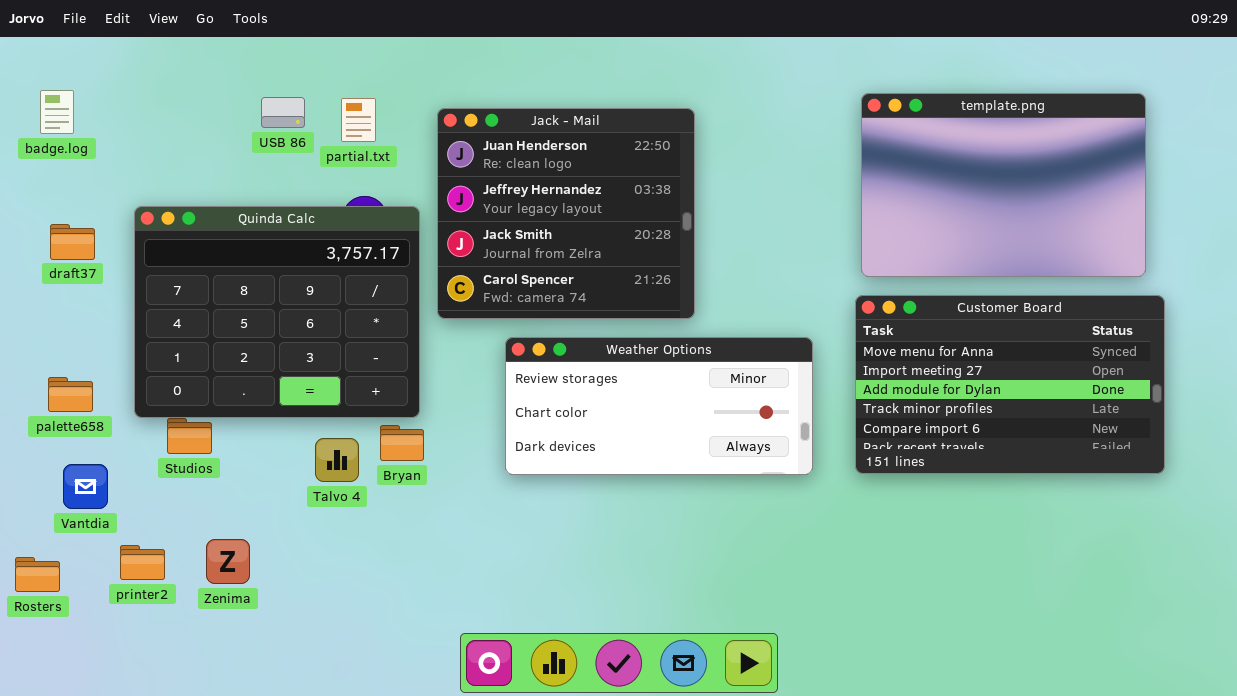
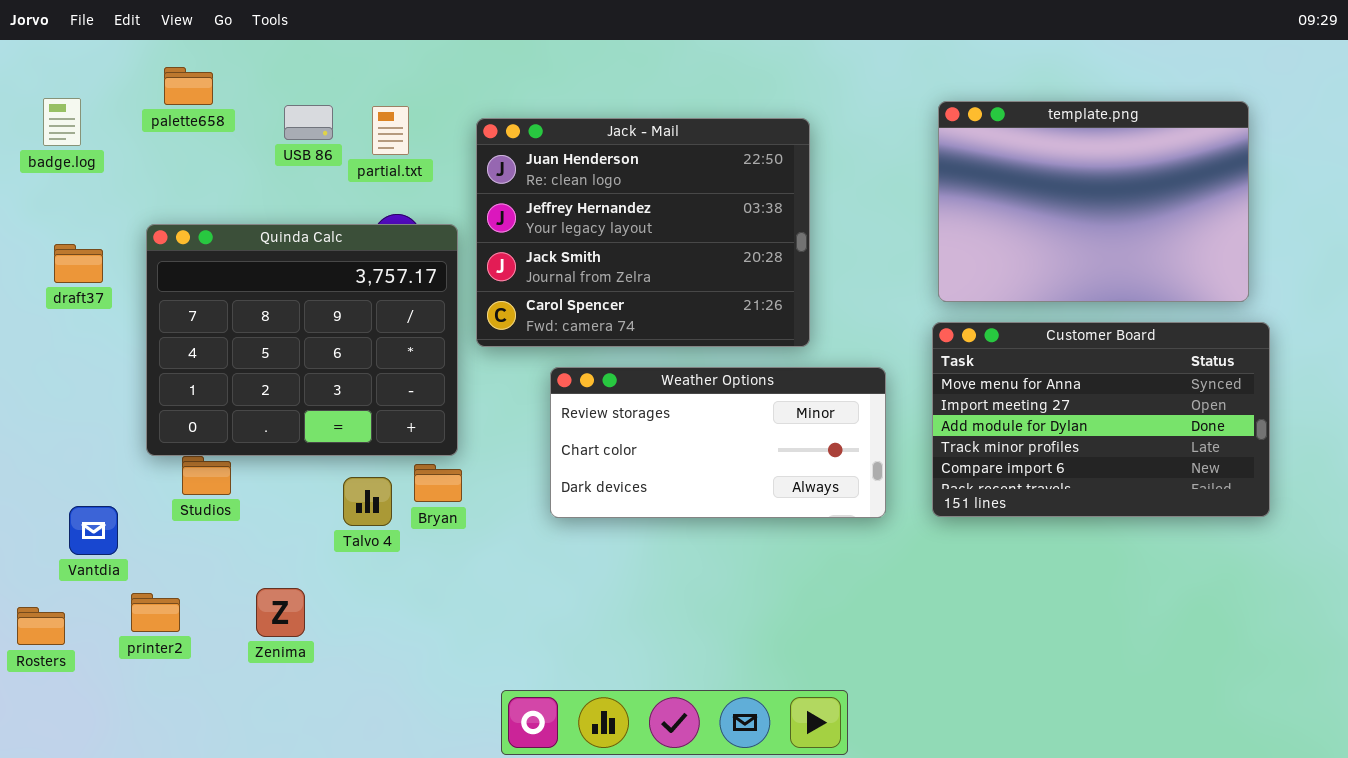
Jack - Mail: [437,108,695,319] -> [476,118,810,347], resized
palette658: [48,377,93,412] -> [164,67,213,105], moved
Zenima: [206,539,250,584] -> [256,588,305,637], moved

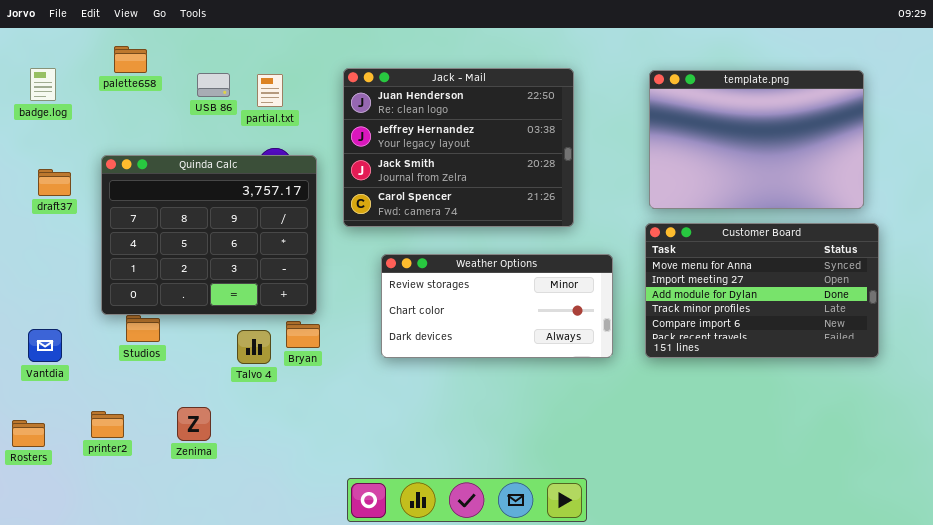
Jack - Mail: [476,118,810,347] -> [343,68,574,227], moved
Vantdia: [69,506,118,555] -> [28,329,62,362], moved

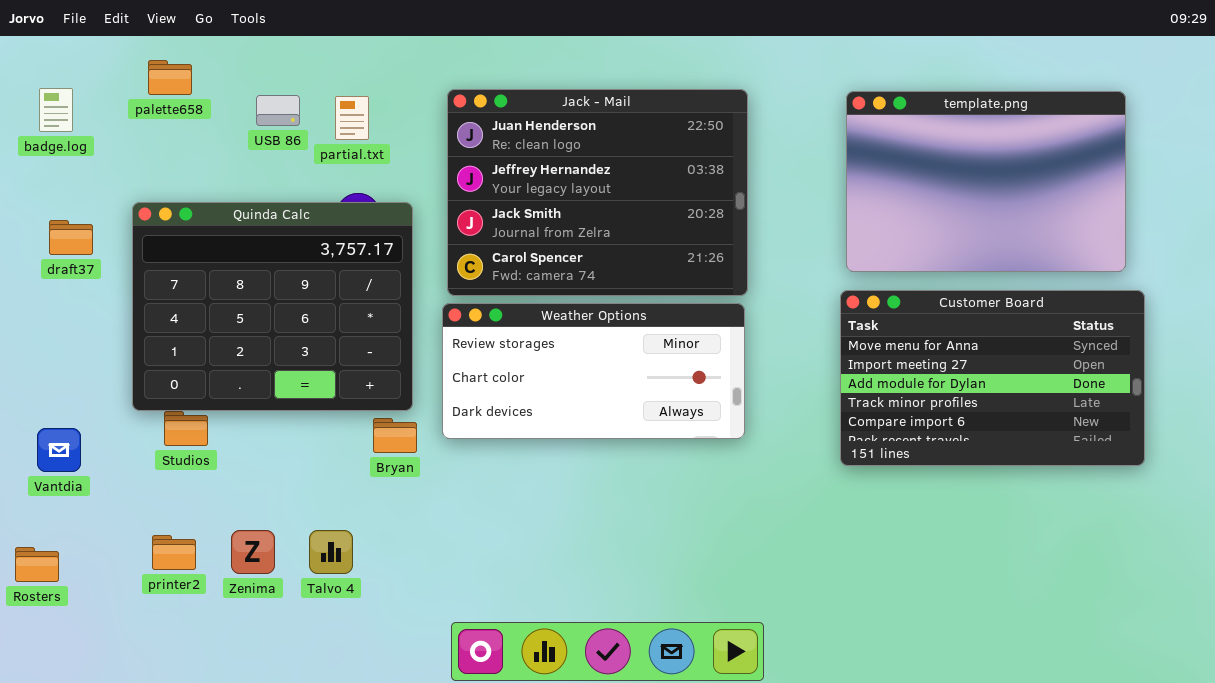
Weather Options: [381,254,613,358] -> [442,303,745,439], moved
Talvo 4: [237,330,271,364] -> [309,530,353,574], moved
printer2: [91,411,124,438] -> [152,535,196,570], moved

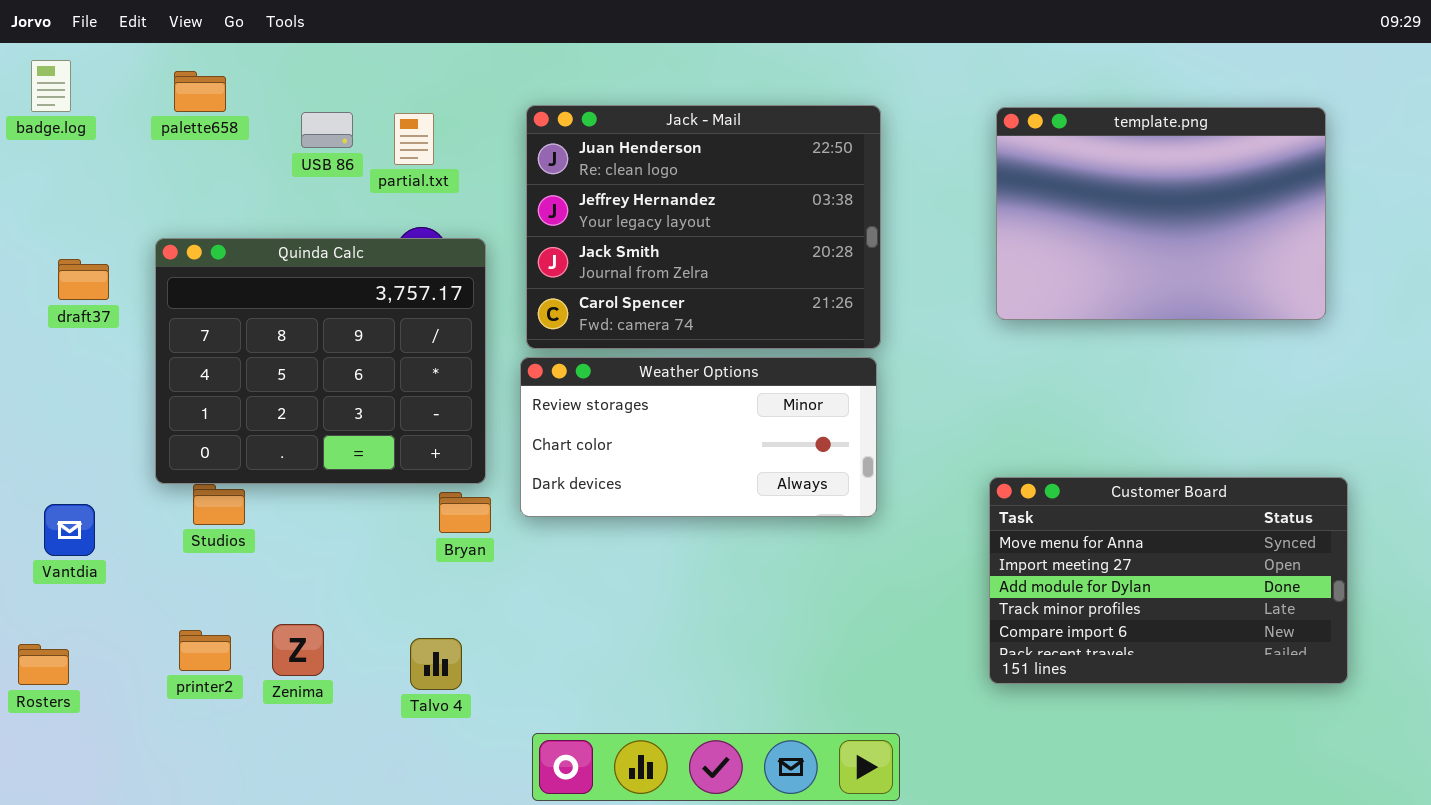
badge.log: [39,88,73,132] -> [31,60,71,112], moved
Customer Board: [840,290,1145,466] -> [989,477,1348,684], moved
Talvo 4: [309,530,353,574] -> [410,638,462,690], moved

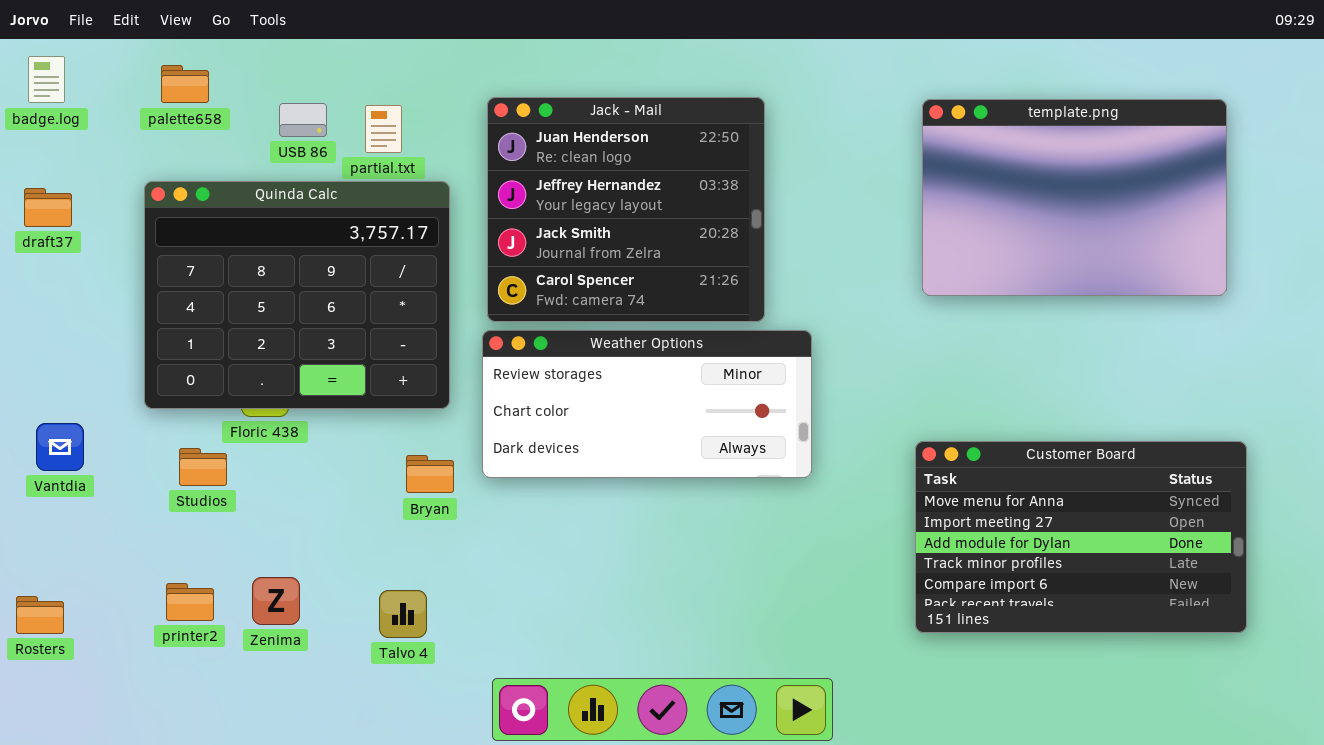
Jack - Mail: [526,105,881,349] -> [487,97,765,322], resized
Quinda Calc: [155,238,486,484] -> [144,181,450,409], moved
draft37: [58,259,109,300] -> [24,188,72,227], moved
Vantdia: [44,504,95,556] -> [36,423,84,471], moved

